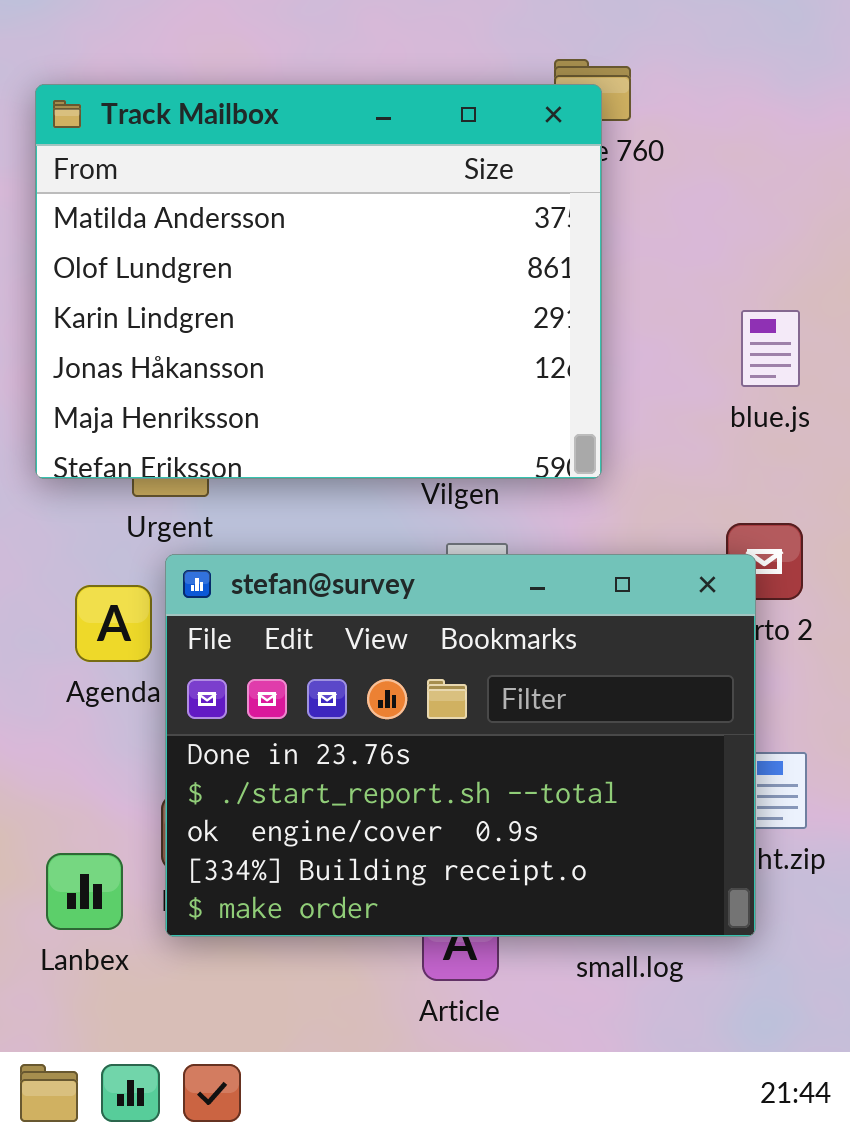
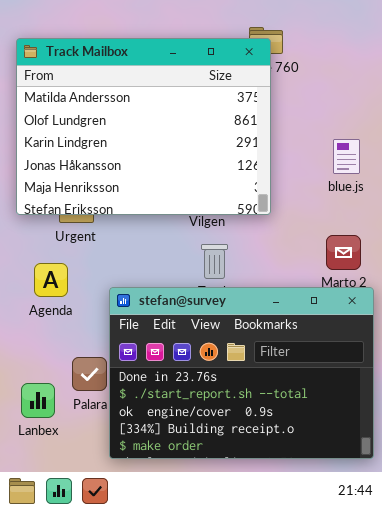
stefan@survey: [165,554,756,937] -> [109,287,374,459], moved

